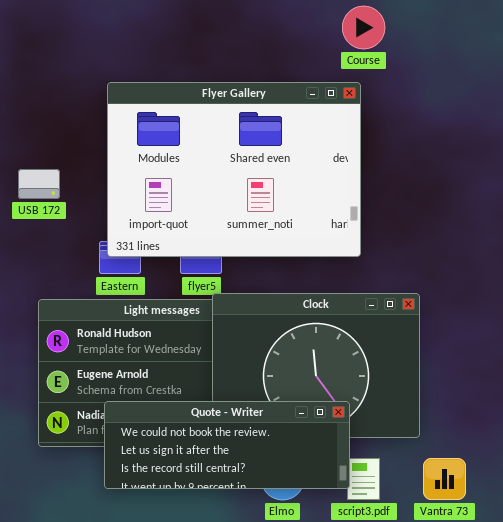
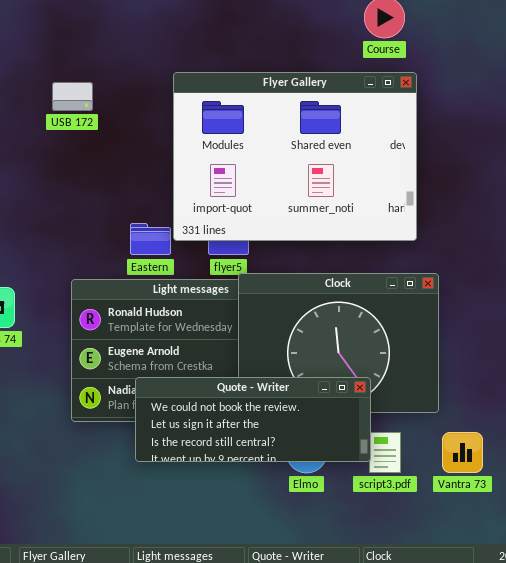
Flyer Gallery: [107,82,361,257] -> [173,72,417,241], moved
USB 172: [18,169,60,199] -> [52,82,93,111], moved

